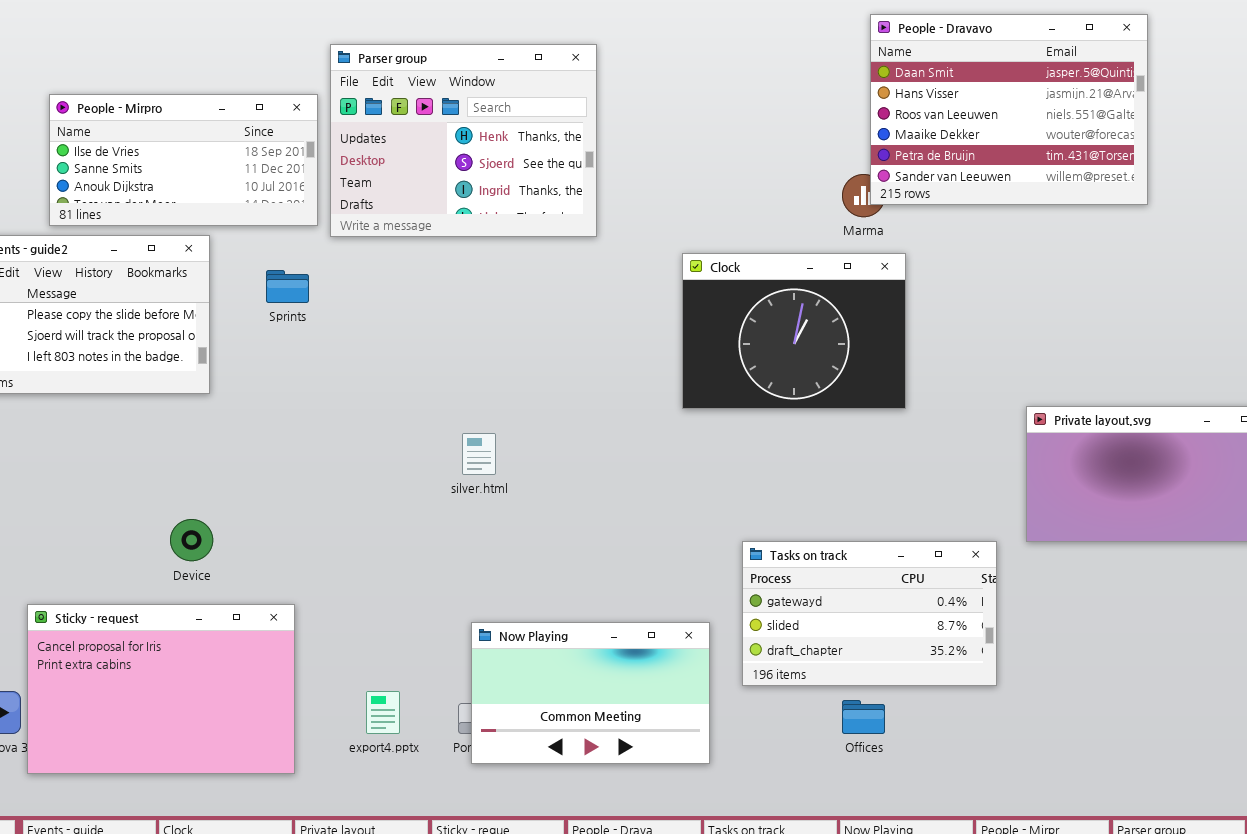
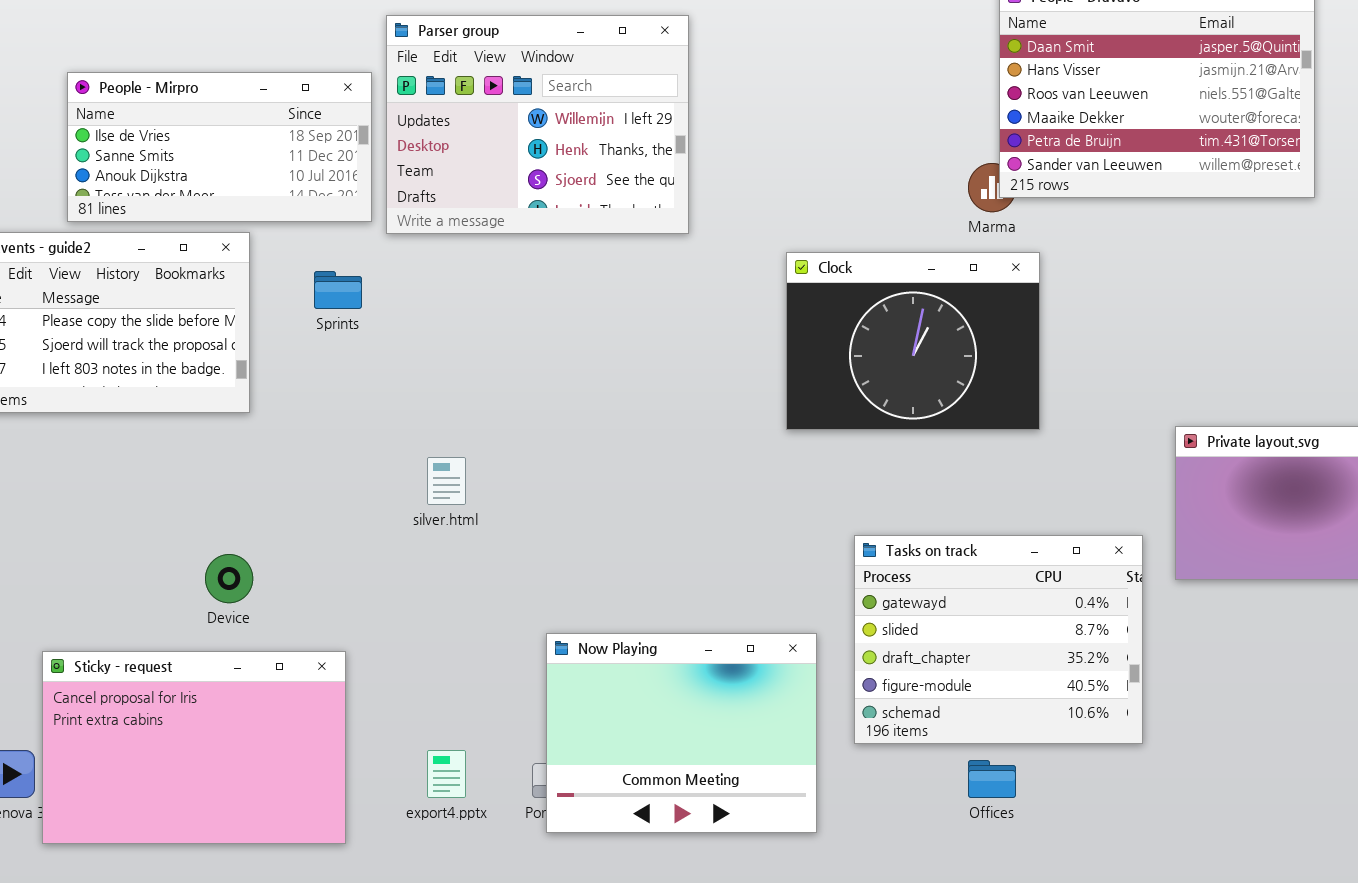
Parser group: [330,44,597,237] -> [386,15,689,234], scrolled up 1 row
silver.html: [462,433,496,475] -> [427,457,466,505], moved
Tasks on track: [742,541,997,686] -> [854,535,1143,744], resized
Now Playing: [471,622,710,764] -> [546,633,817,833], resized

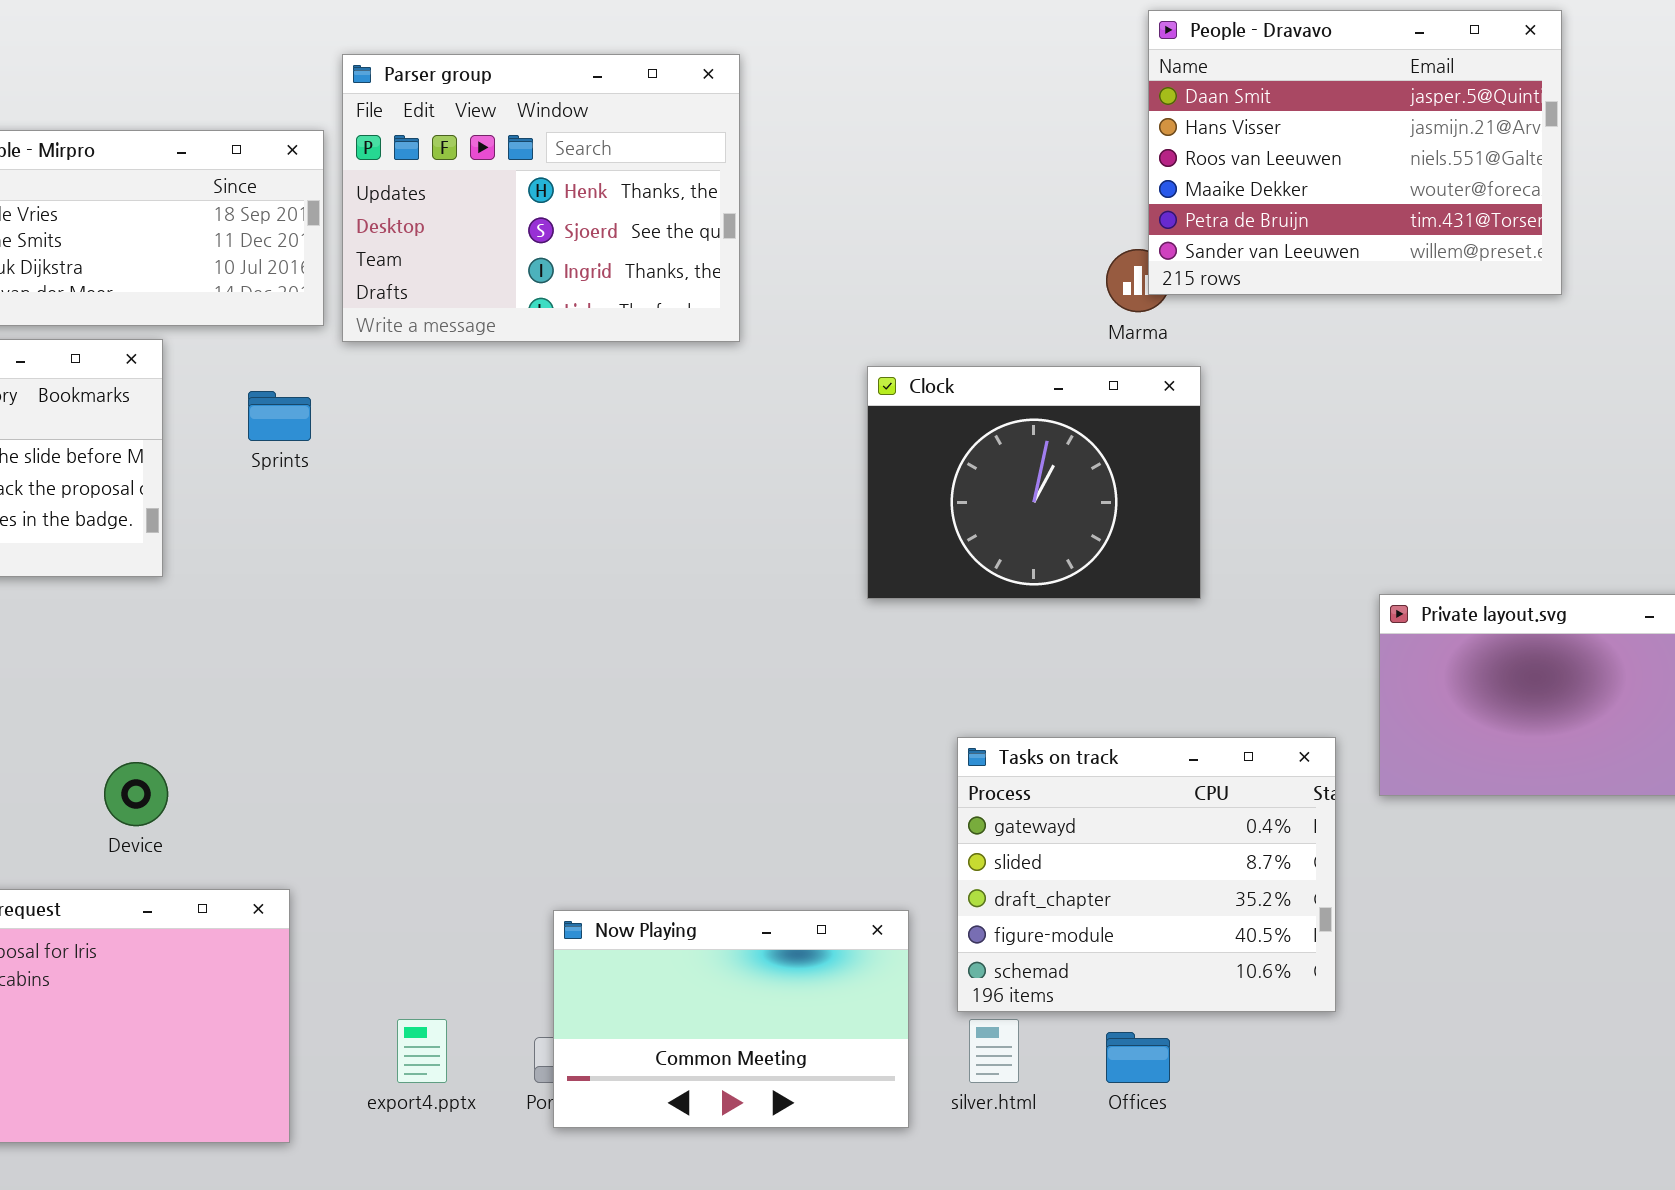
Parser group: [386,15,689,234] -> [342,54,740,342], scrolled down 1 row
silver.html: [427,457,466,505] -> [969,1019,1019,1083], moved
Now Playing: [546,633,817,833] -> [553,910,909,1128], resized

